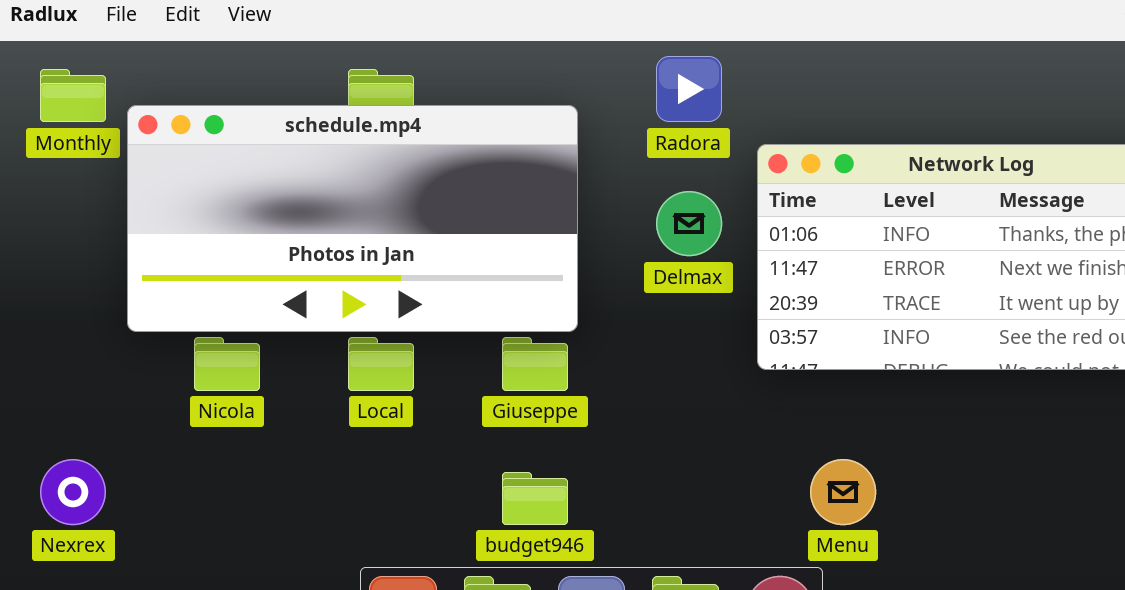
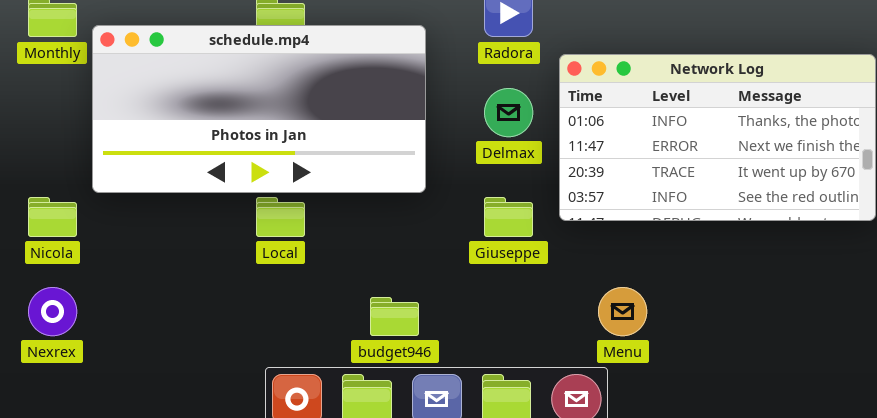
Nicola: [194,337,260,391] -> [28,197,77,237], moved
Giuseppe: [502,337,568,391] -> [484,197,533,237], moved

